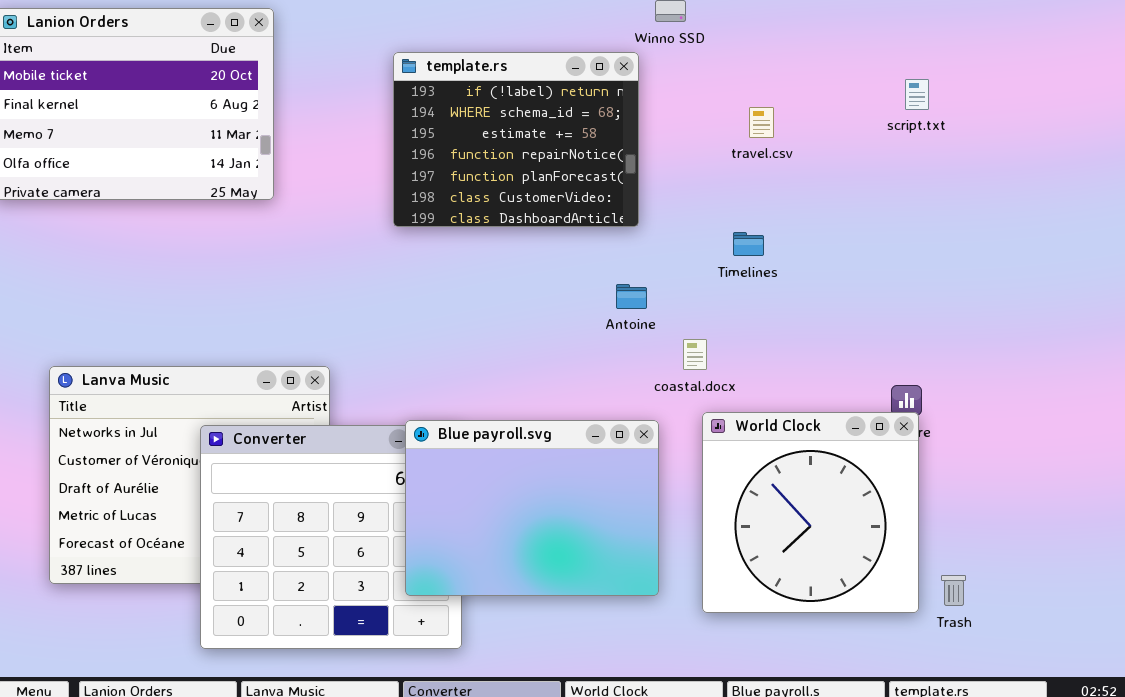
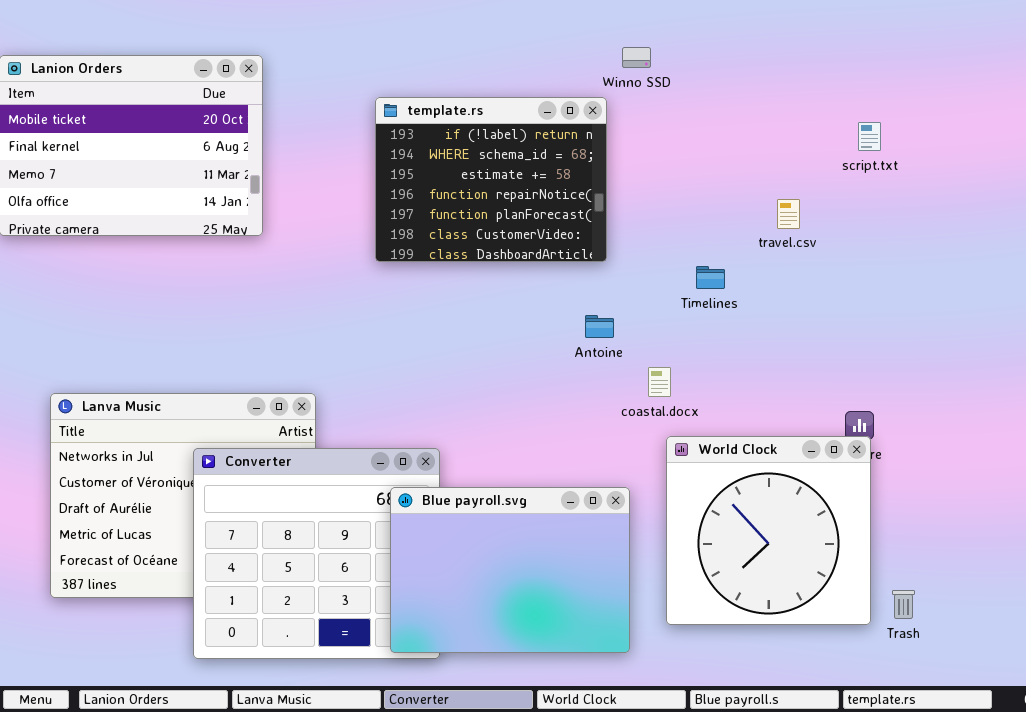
travel.csv: [749,107,774,138] -> [777,199,800,229], moved
Blue payroll.svg: [405,420,659,596] -> [390,487,630,653], moved

